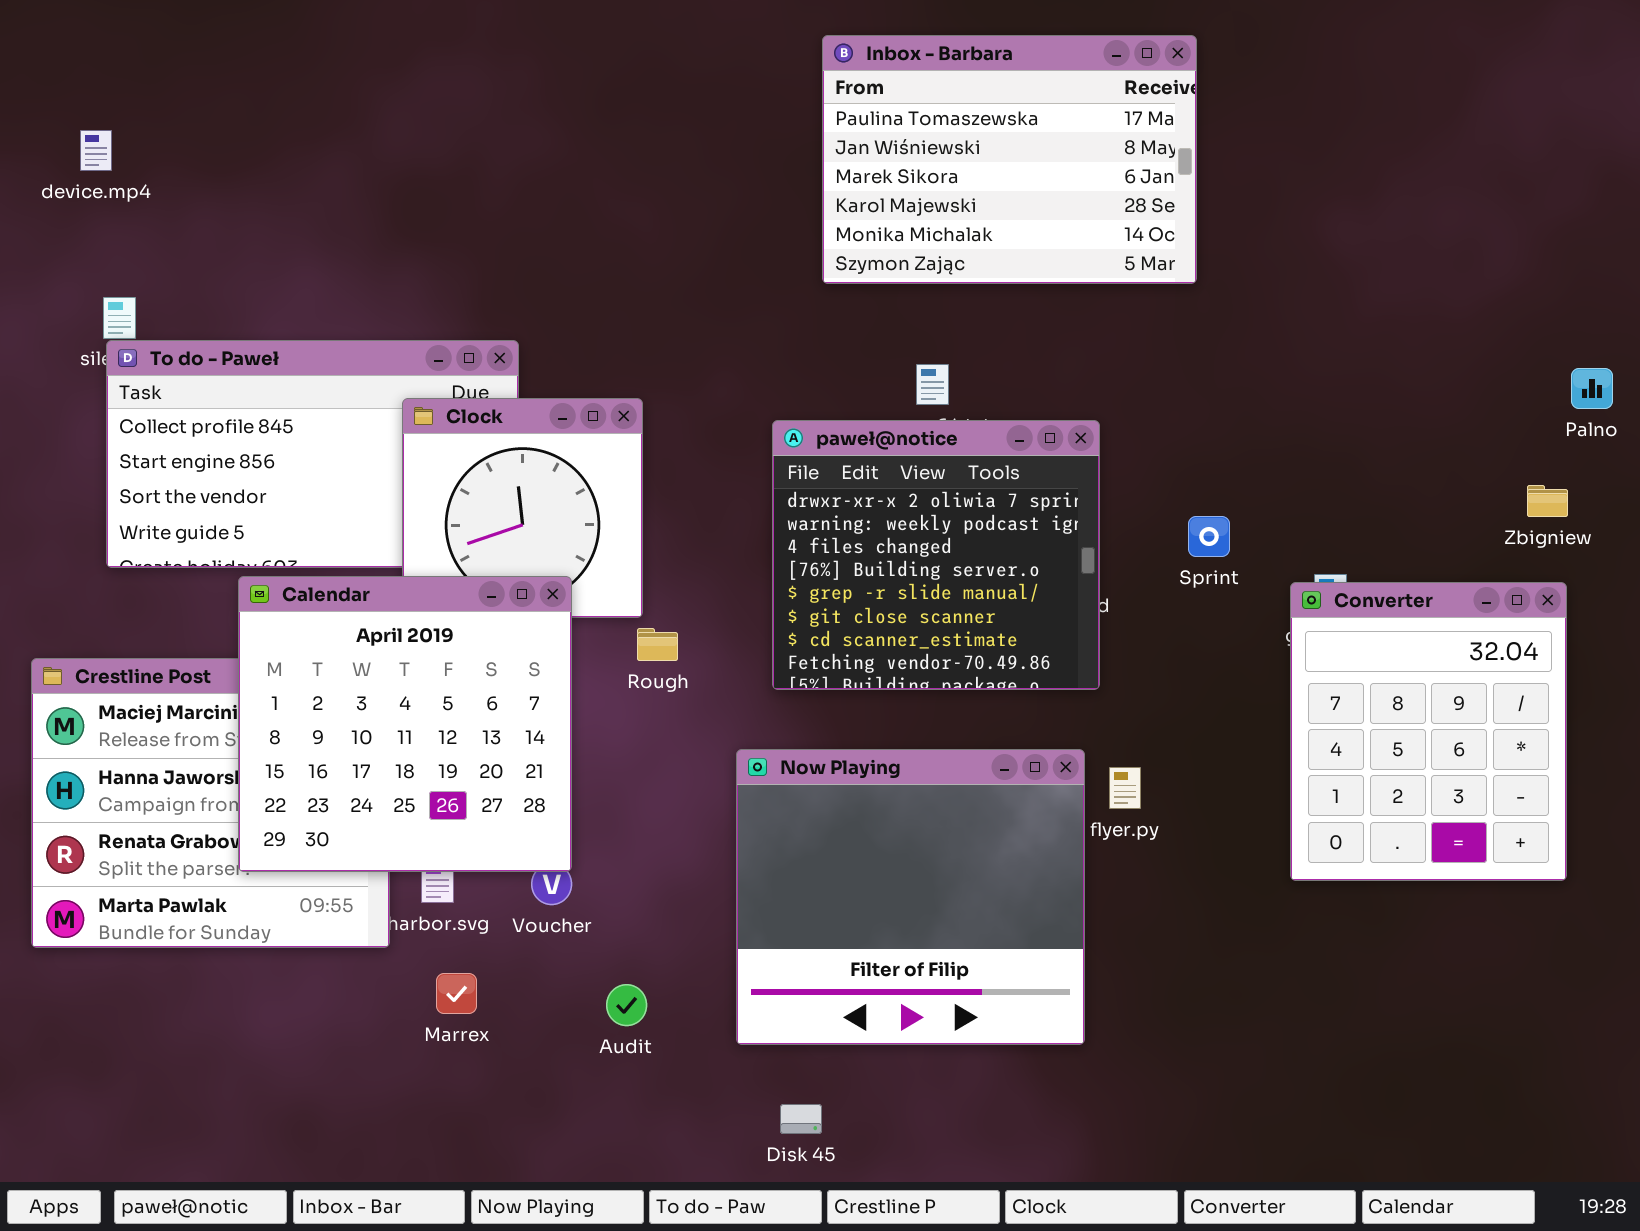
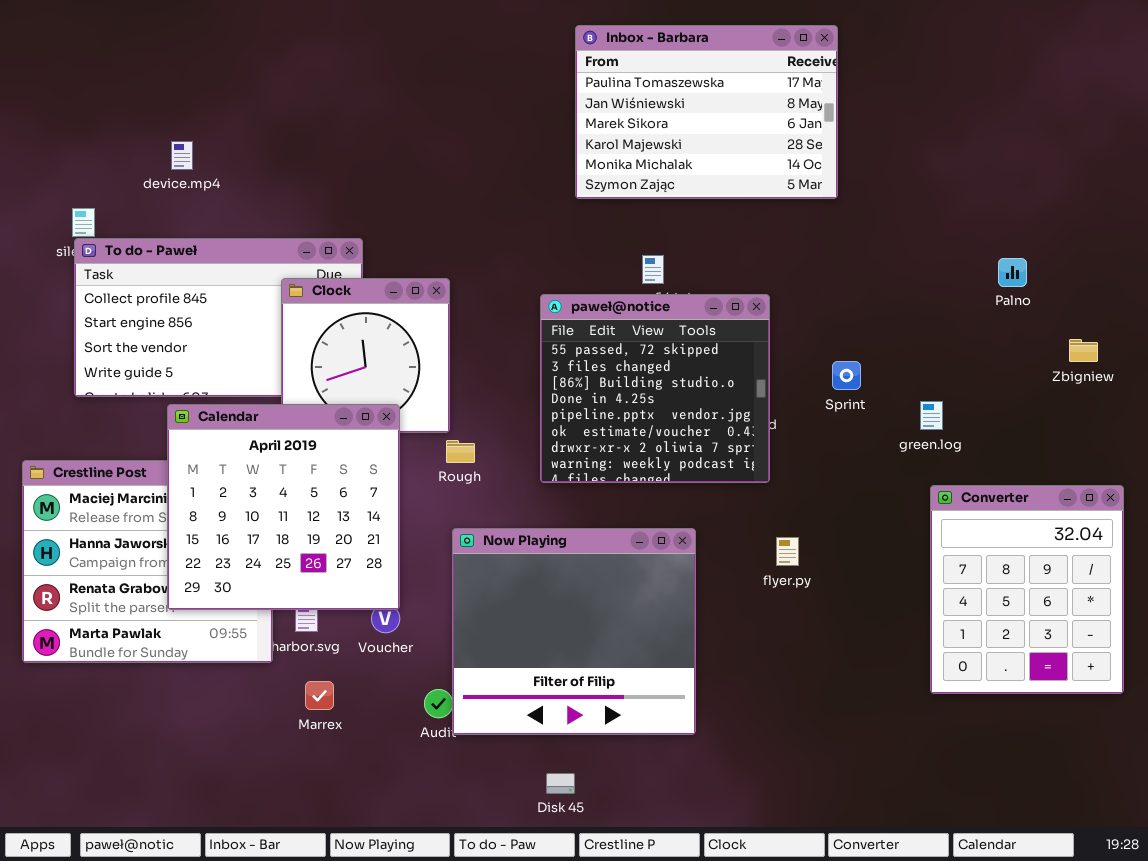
device.mp4: [80,130,112,171] -> [171,141,193,170], moved
Palno: [1571,368,1613,409] -> [998,258,1027,287], moved
paweł@notice: [772,420,1100,690] -> [540,294,770,483], scrolled up 6 rows
Converter: [1290,582,1567,881] -> [930,485,1124,694], moved
Now Playing: [736,749,1085,1045] -> [452,528,696,735], moved

